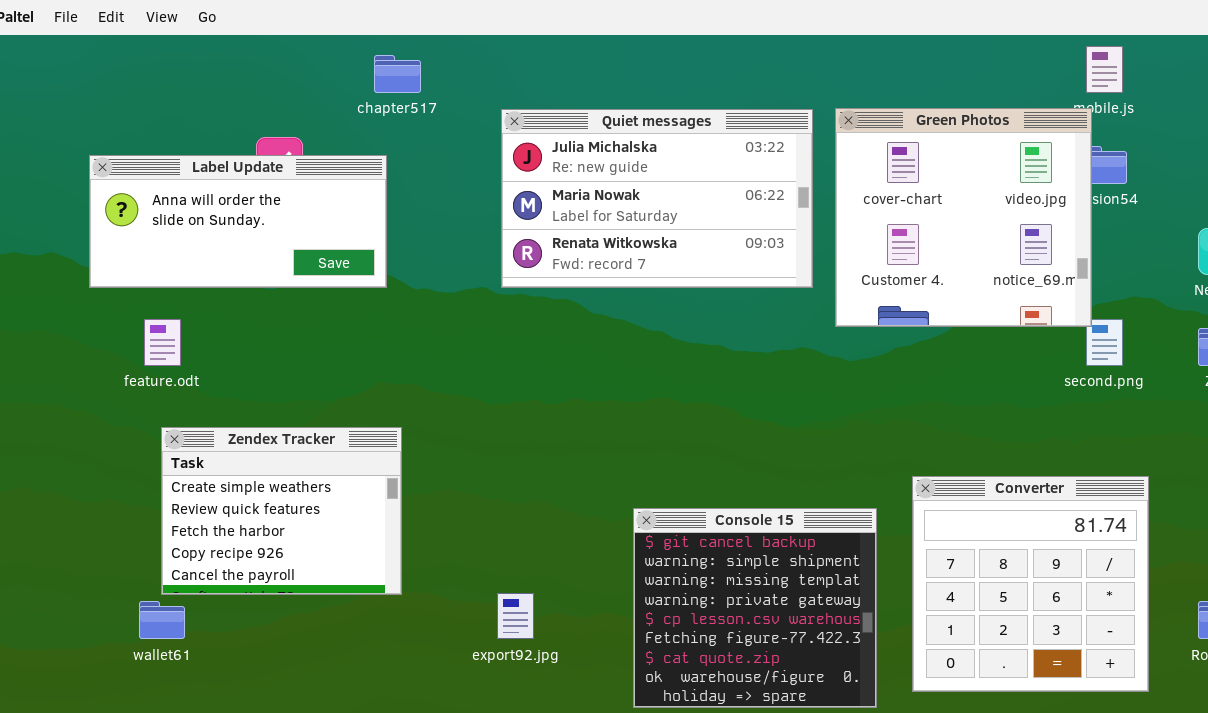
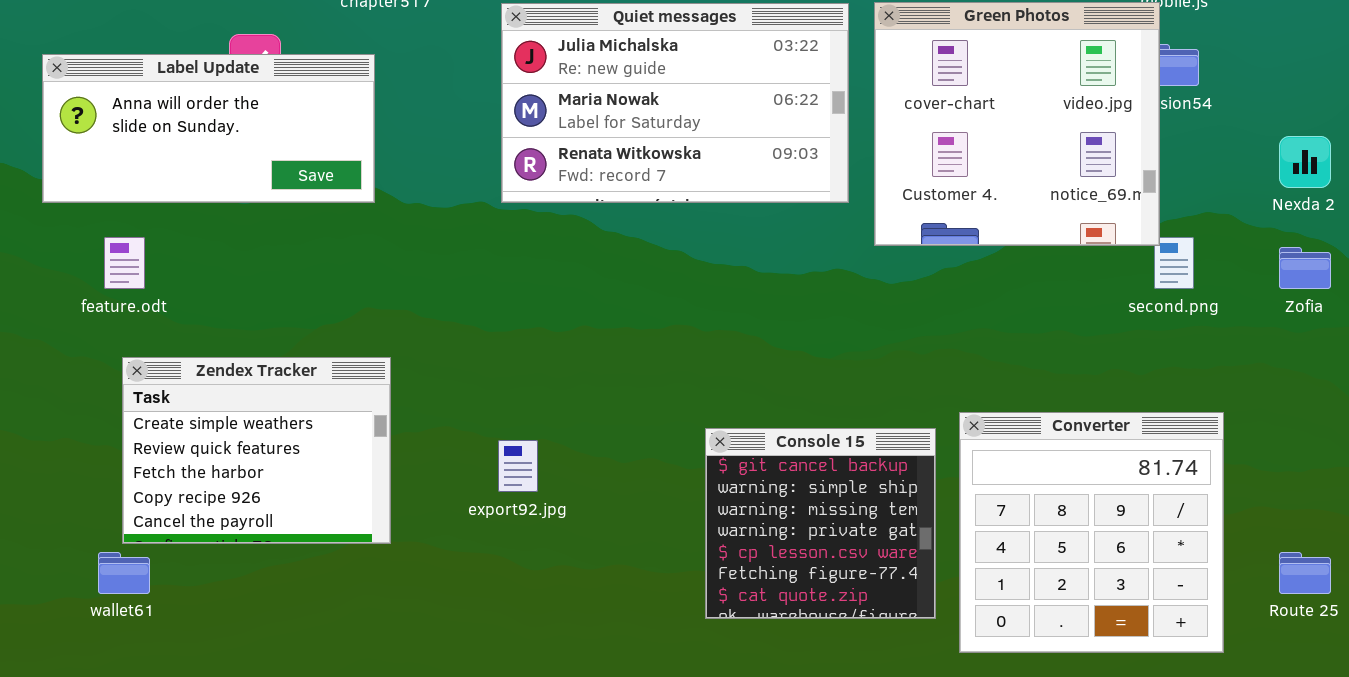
Console 15: [633,508,877,708] -> [705,428,936,619], moved, resized
export92.jpg: [497,593,534,639] -> [498,440,538,492], moved

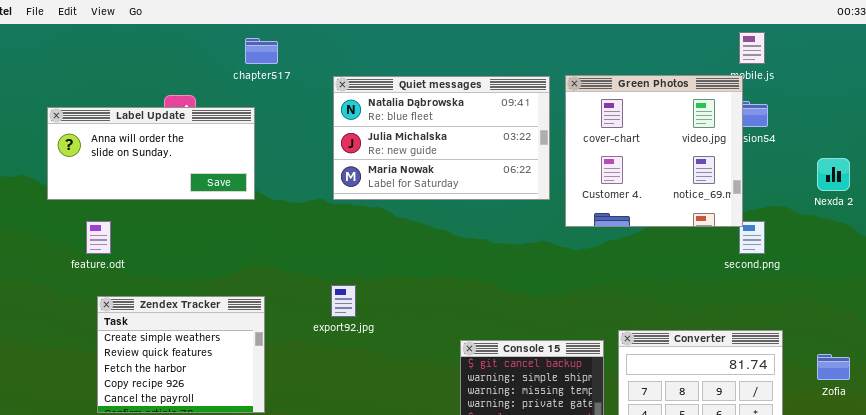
Quiet messages: [501,3,849,203] -> [333,76,550,200], scrolled up 1 row
Zofia: [1279,247,1331,289] -> [817,354,850,380], moved
export92.jpg: [498,440,538,492] -> [331,285,356,317], moved

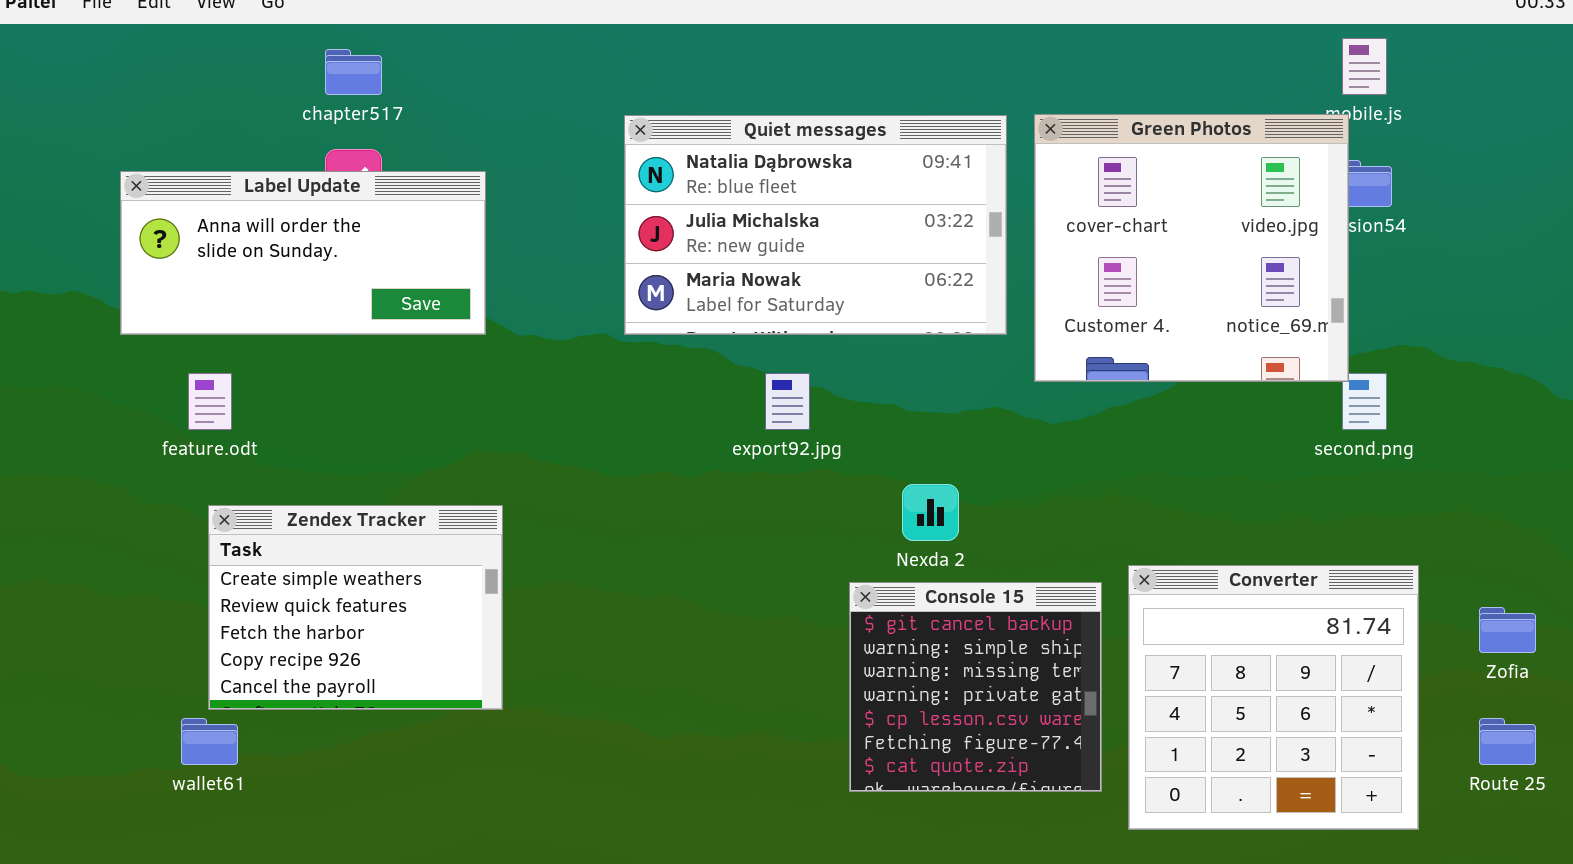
chapter517: [245,38,278,64] -> [325,49,382,95], moved
Nexda 2: [817,158,850,191] -> [902,484,959,541], moved
export92.jpg: [331,285,356,317] -> [765,373,810,430], moved

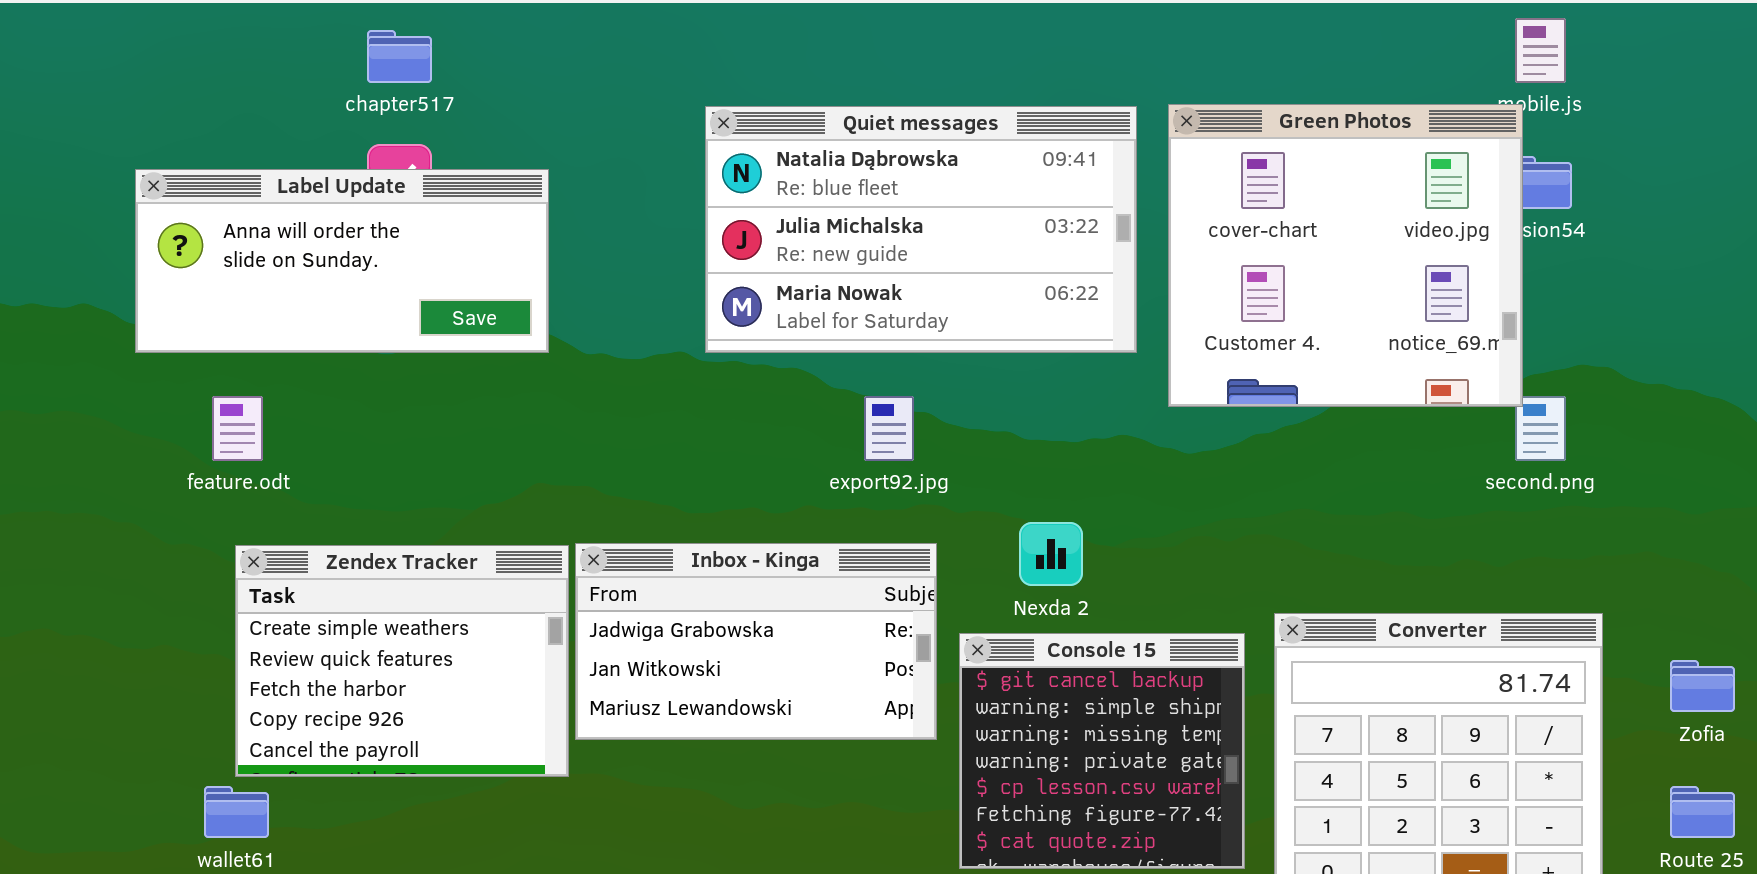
Inbox - Kinga: none -> [575,543,937,740], opened

